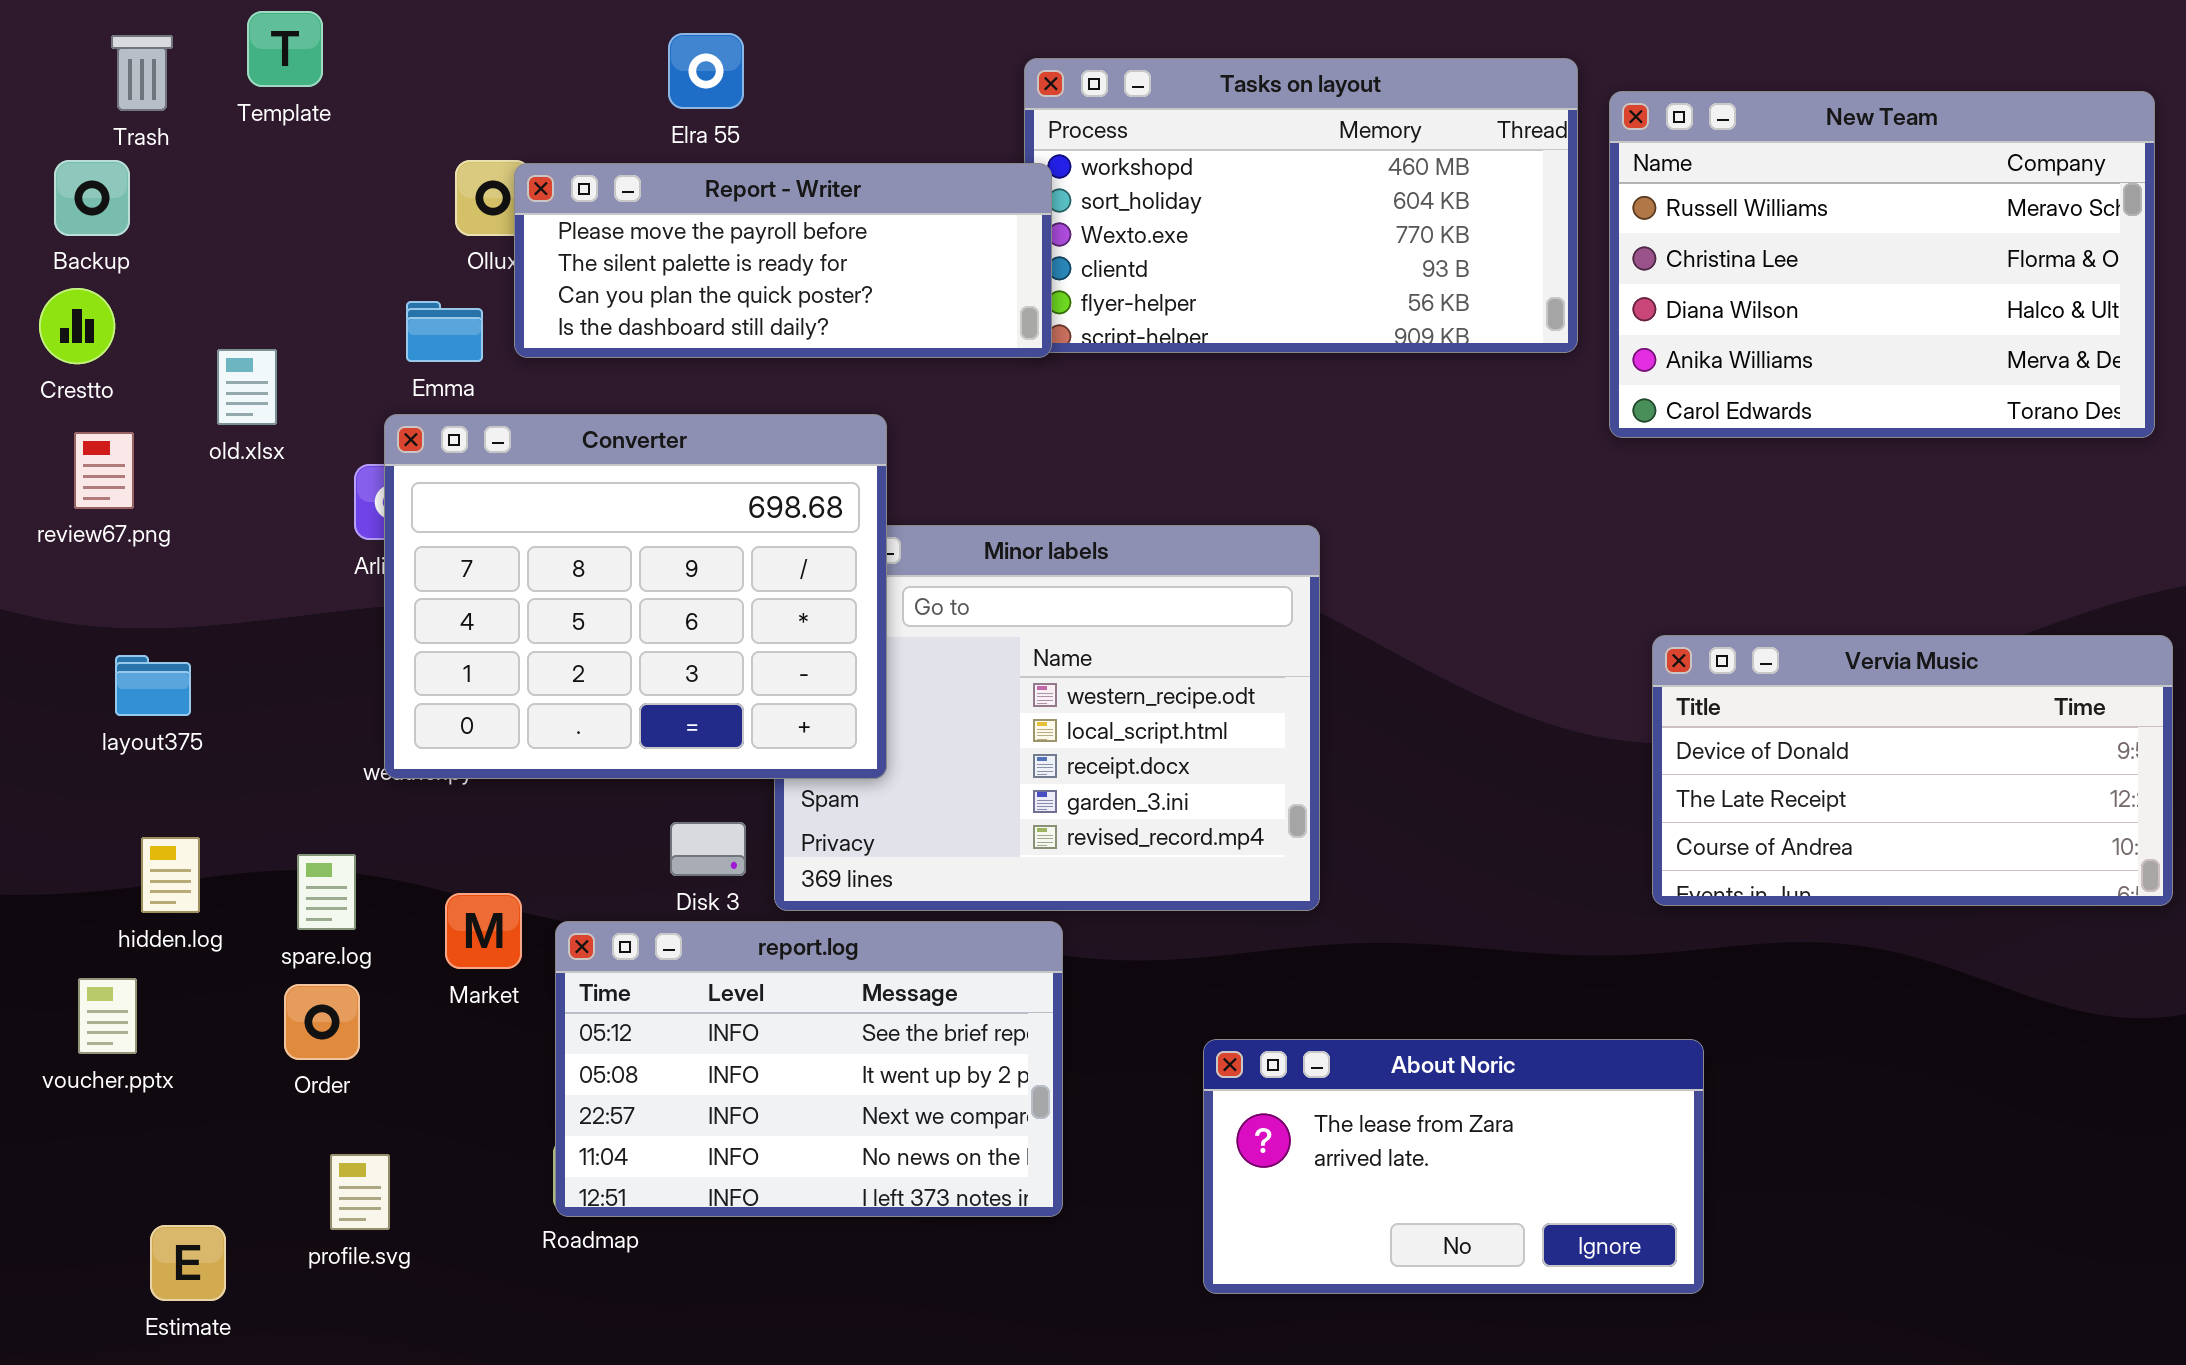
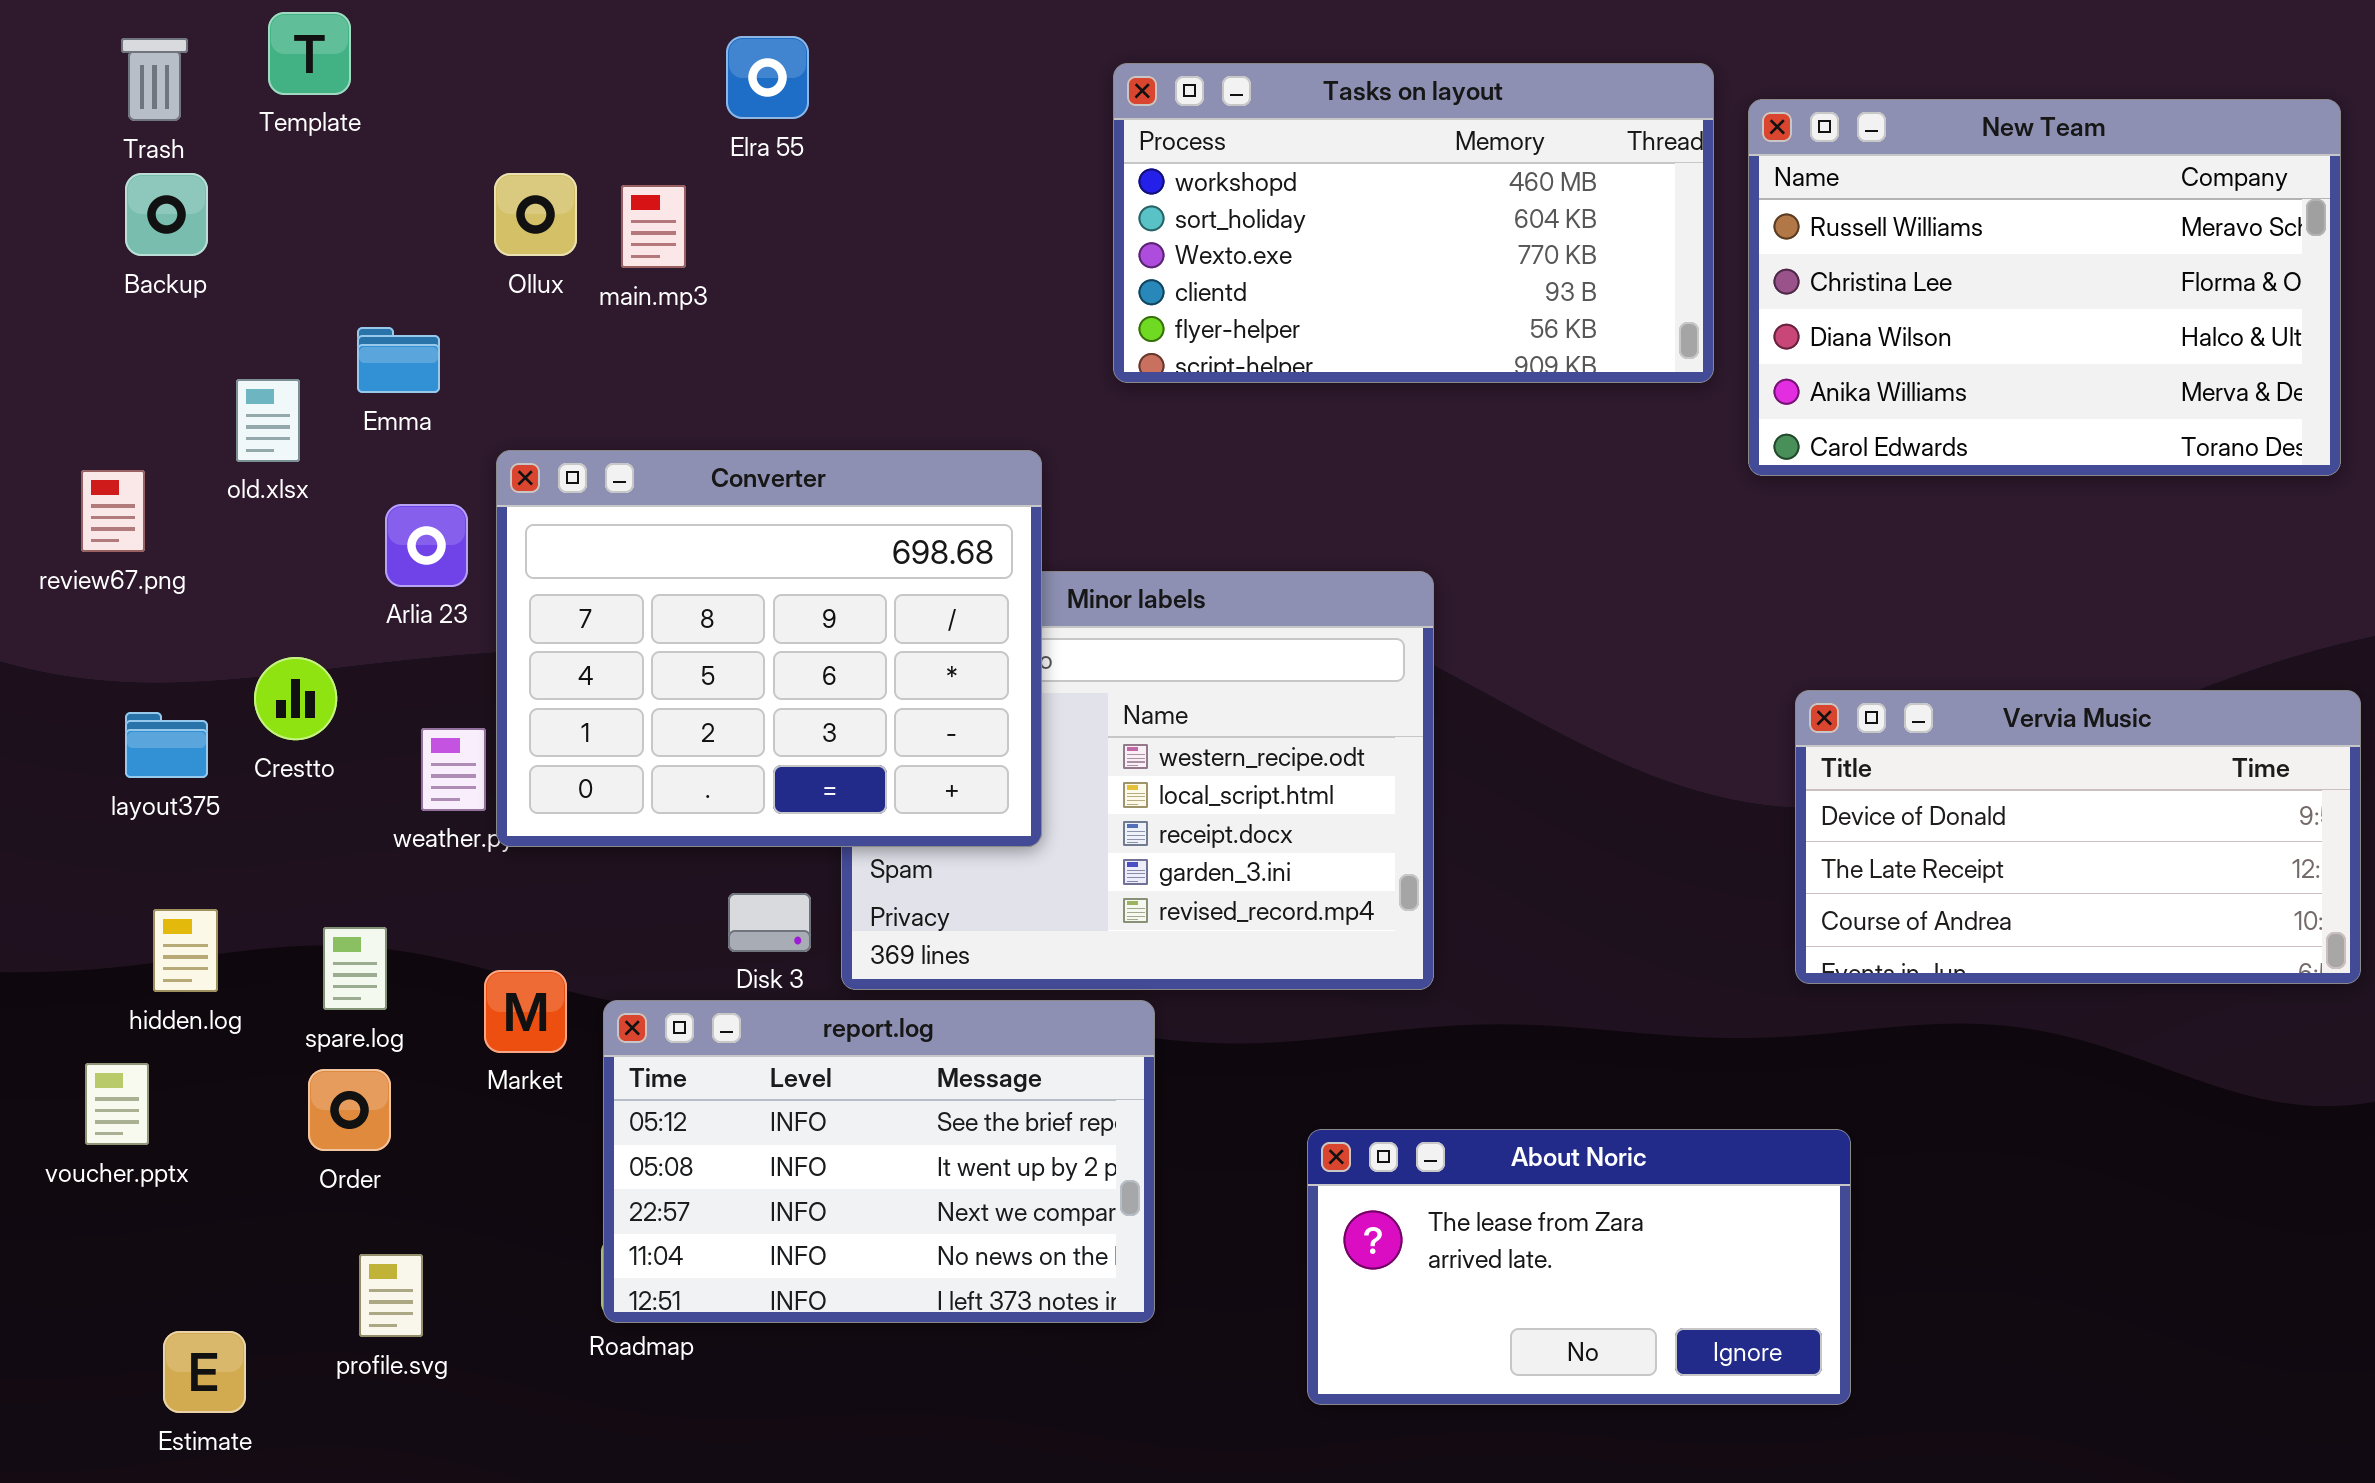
Backup: [54,160,130,236] -> [125,173,208,256], moved
Report - Writer: [514,163,1052,358] -> none, closed
Crestto: [39,288,115,364] -> [254,657,337,740], moved
Emma: [406,301,483,362] -> [357,327,440,393], moved
Converter: [384,414,887,779] -> [496,450,1042,847], moved

